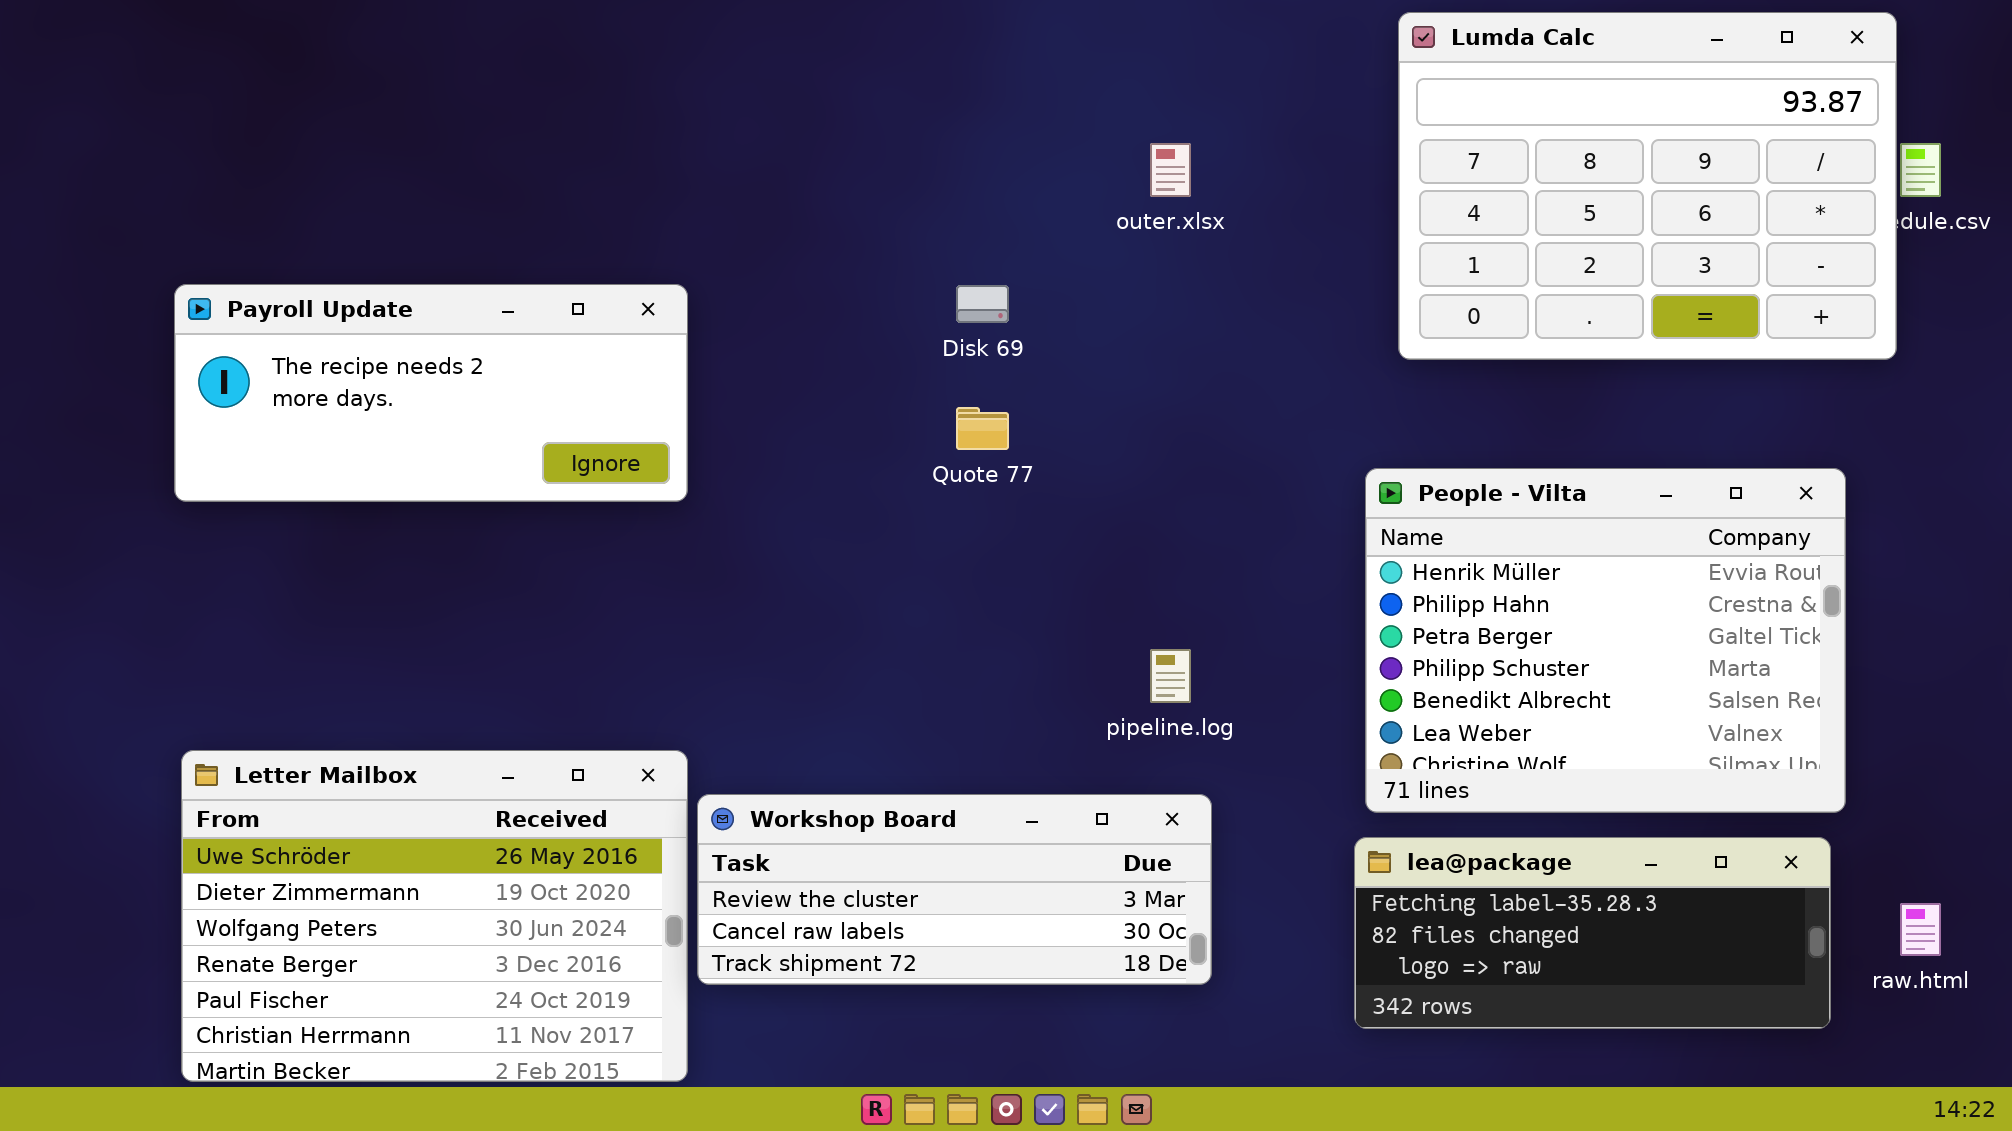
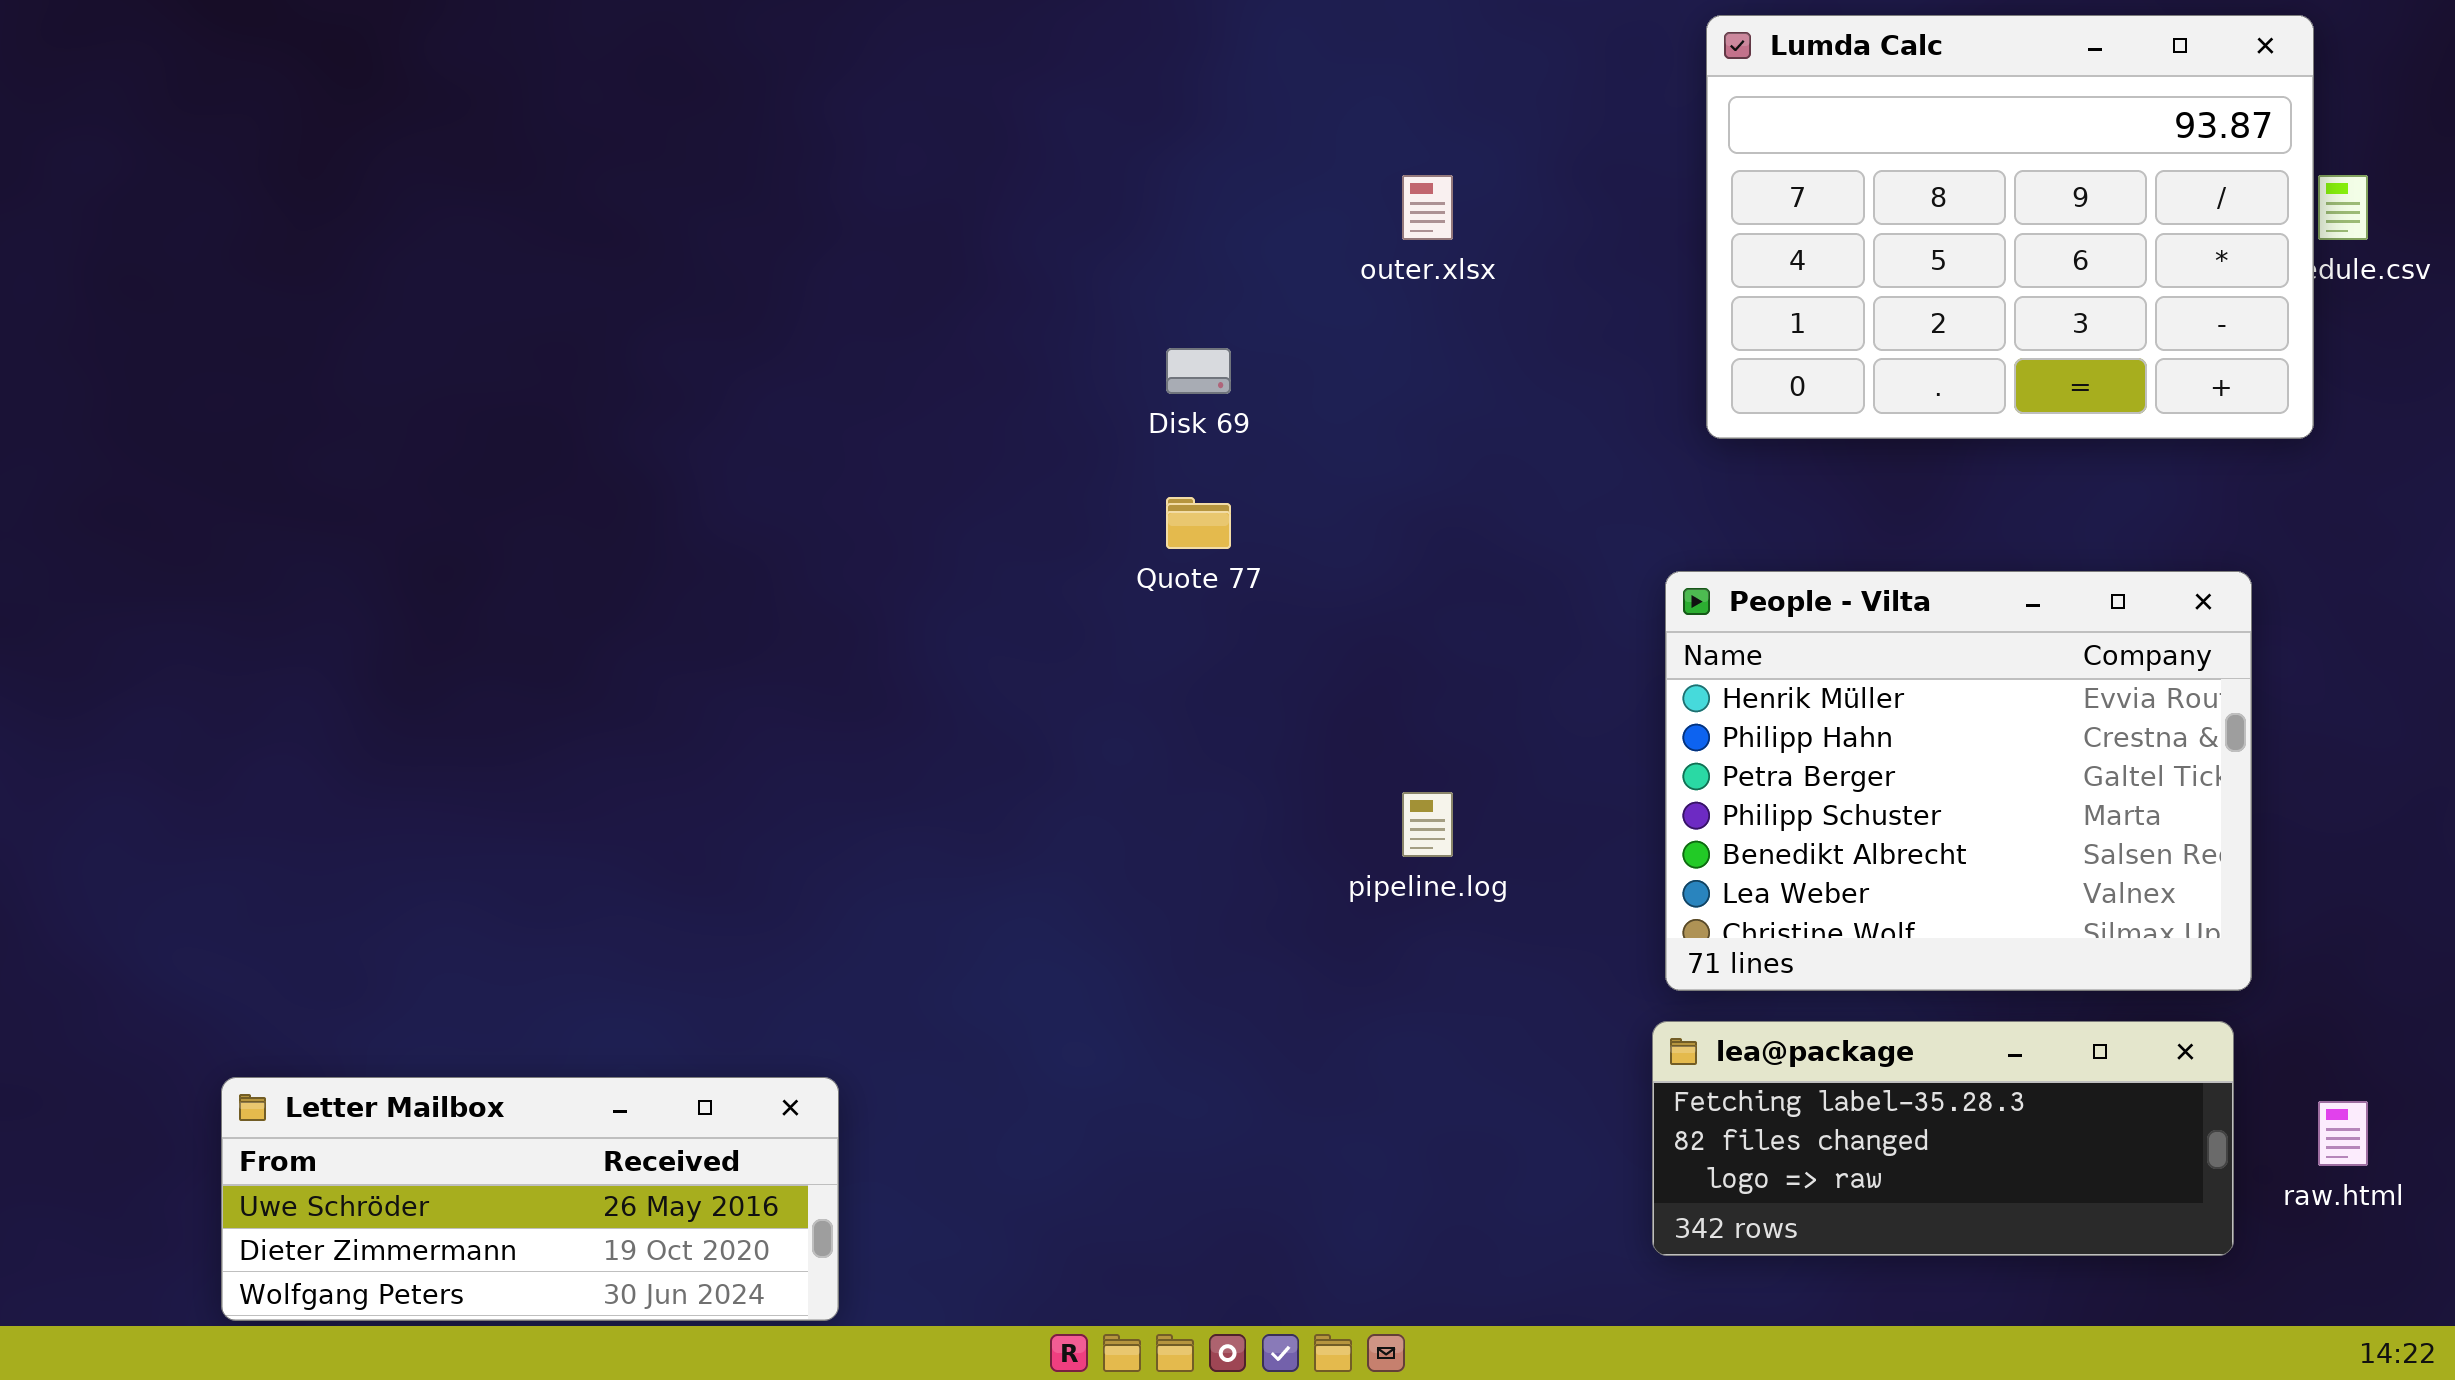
Payroll Update: [174,284,688,502] -> none, closed
Letter Mailbox: [181,750,688,1082] -> [221,1077,839,1321], resized
Workshop Board: [697,794,1212,985] -> none, closed

